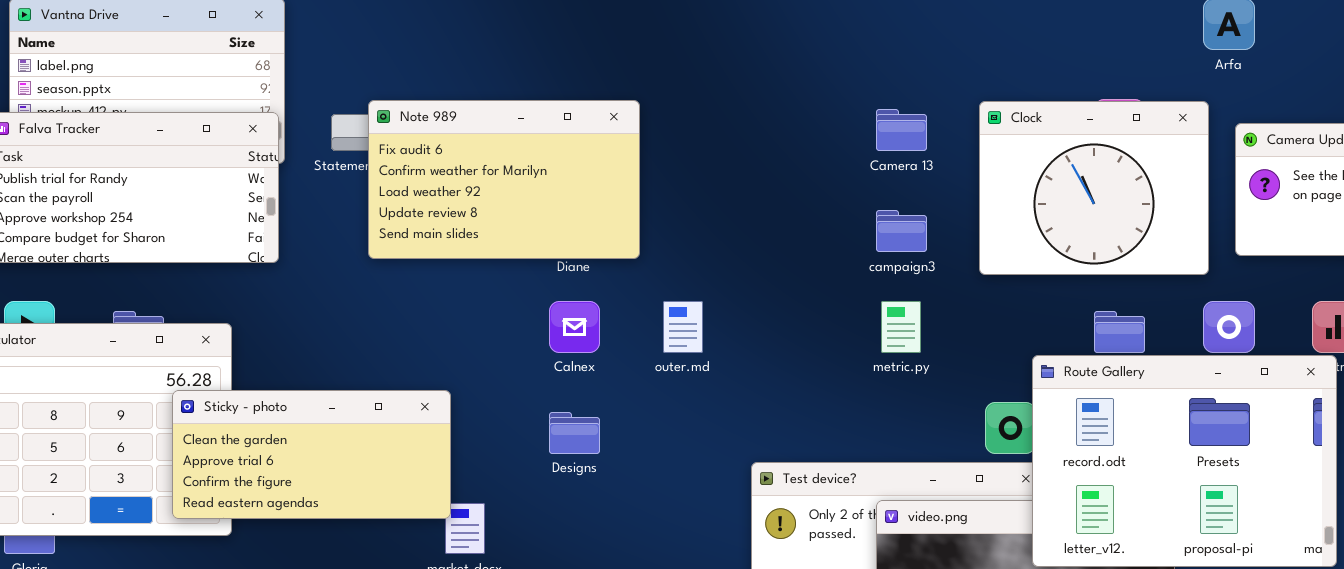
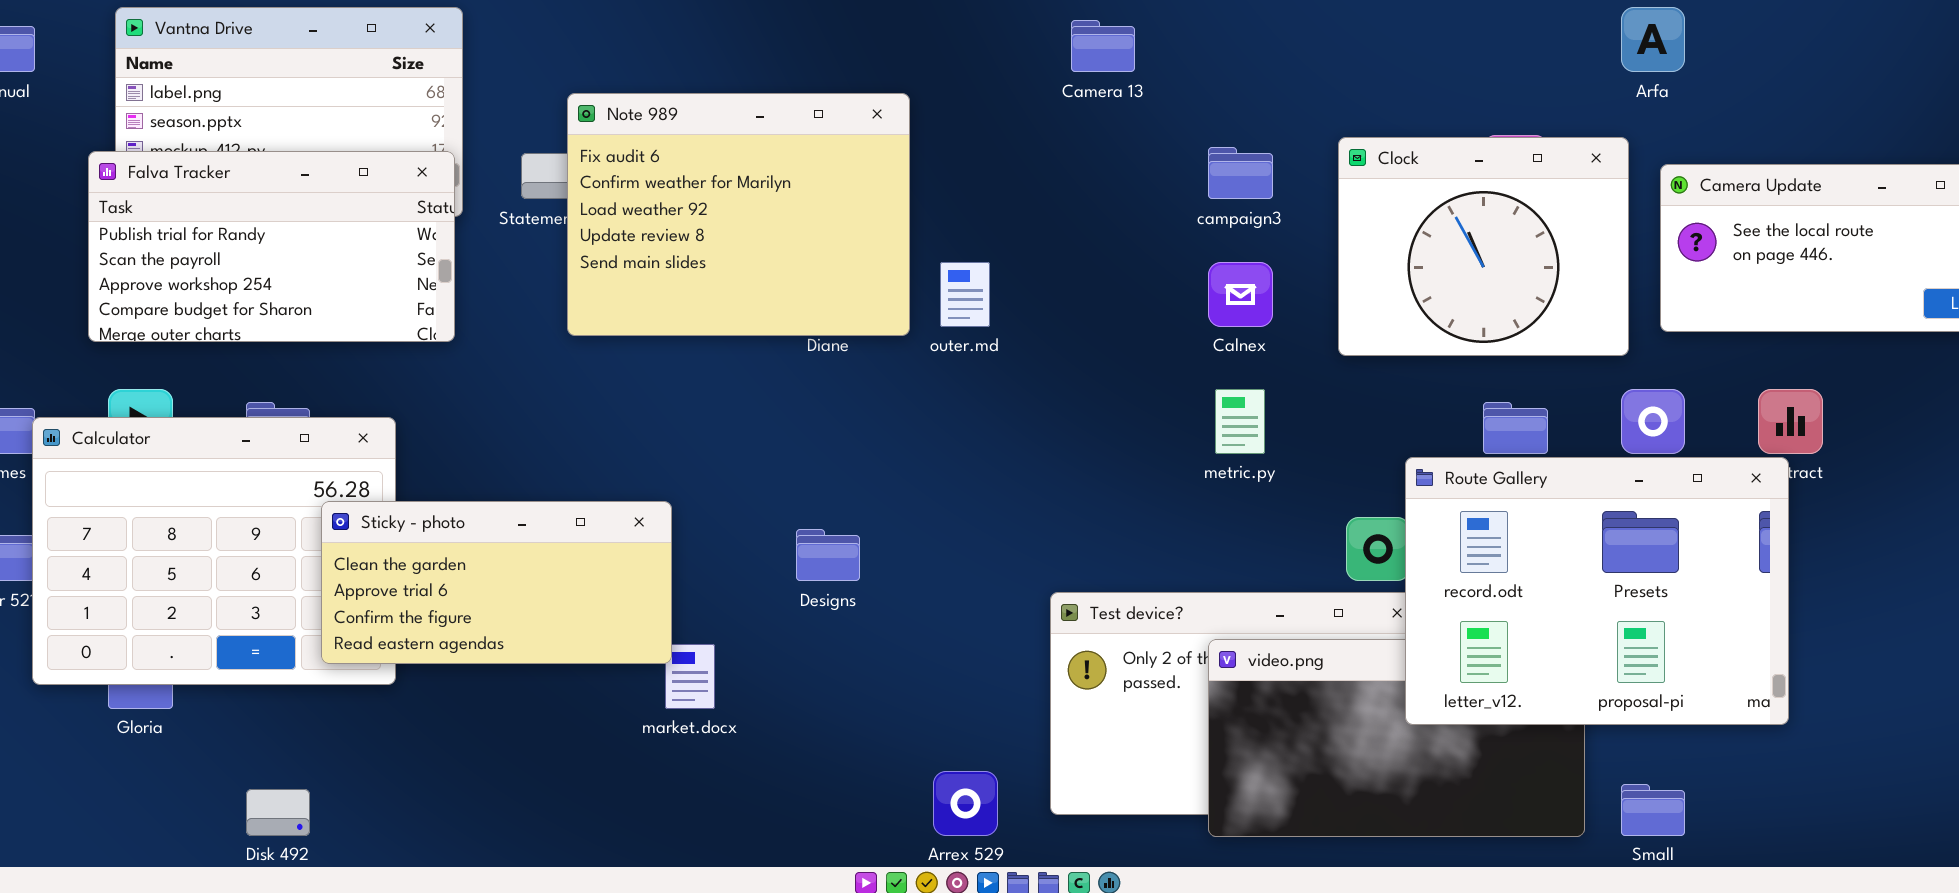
Note 989: [368,100,640,259] -> [567,93,910,336], resized
Camera 13: [876,109,927,151] -> [1071,20,1135,72], moved
campaign3: [876,210,927,252] -> [1208,147,1273,199], moved
Calnex: [549,301,600,353] -> [1208,262,1273,327], moved
outer.md: [663,301,703,353] -> [940,262,990,327], moved

